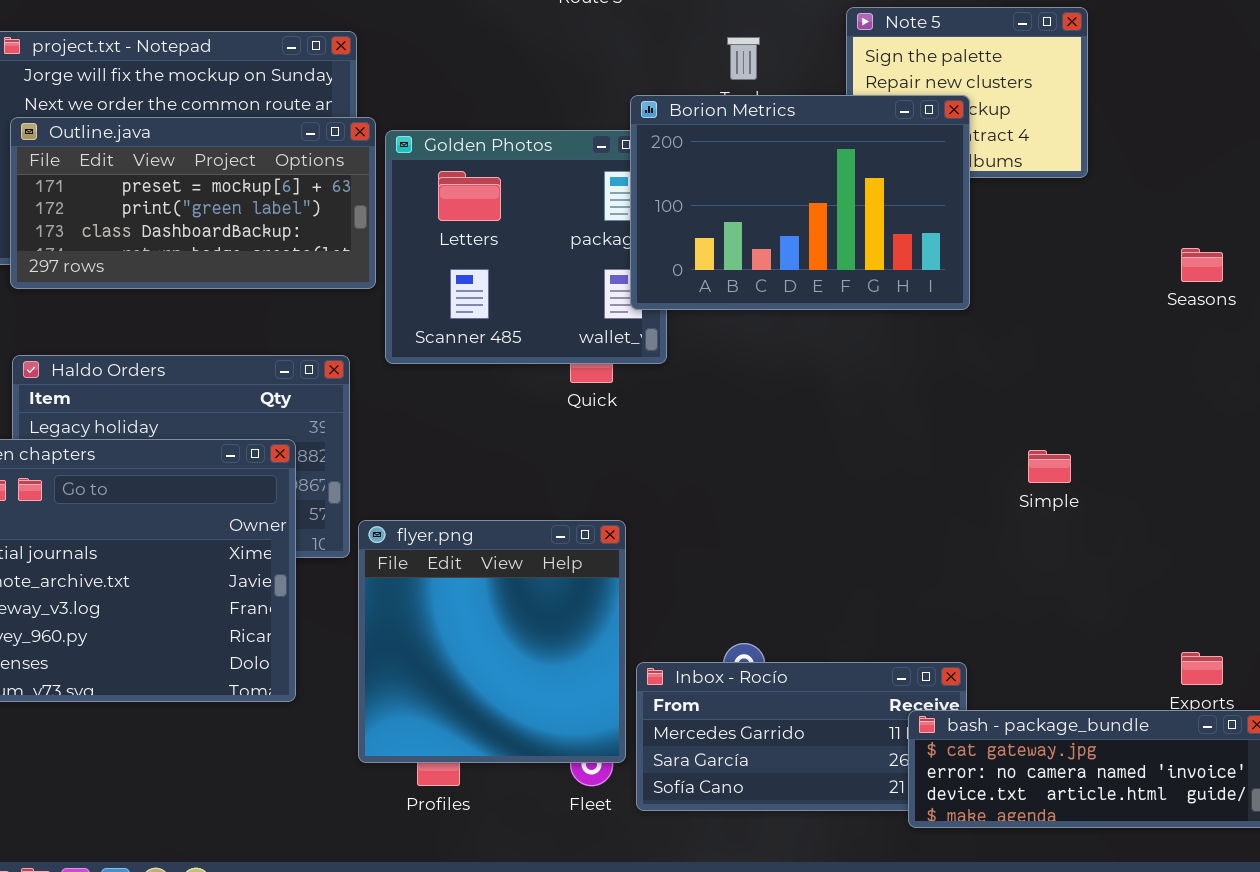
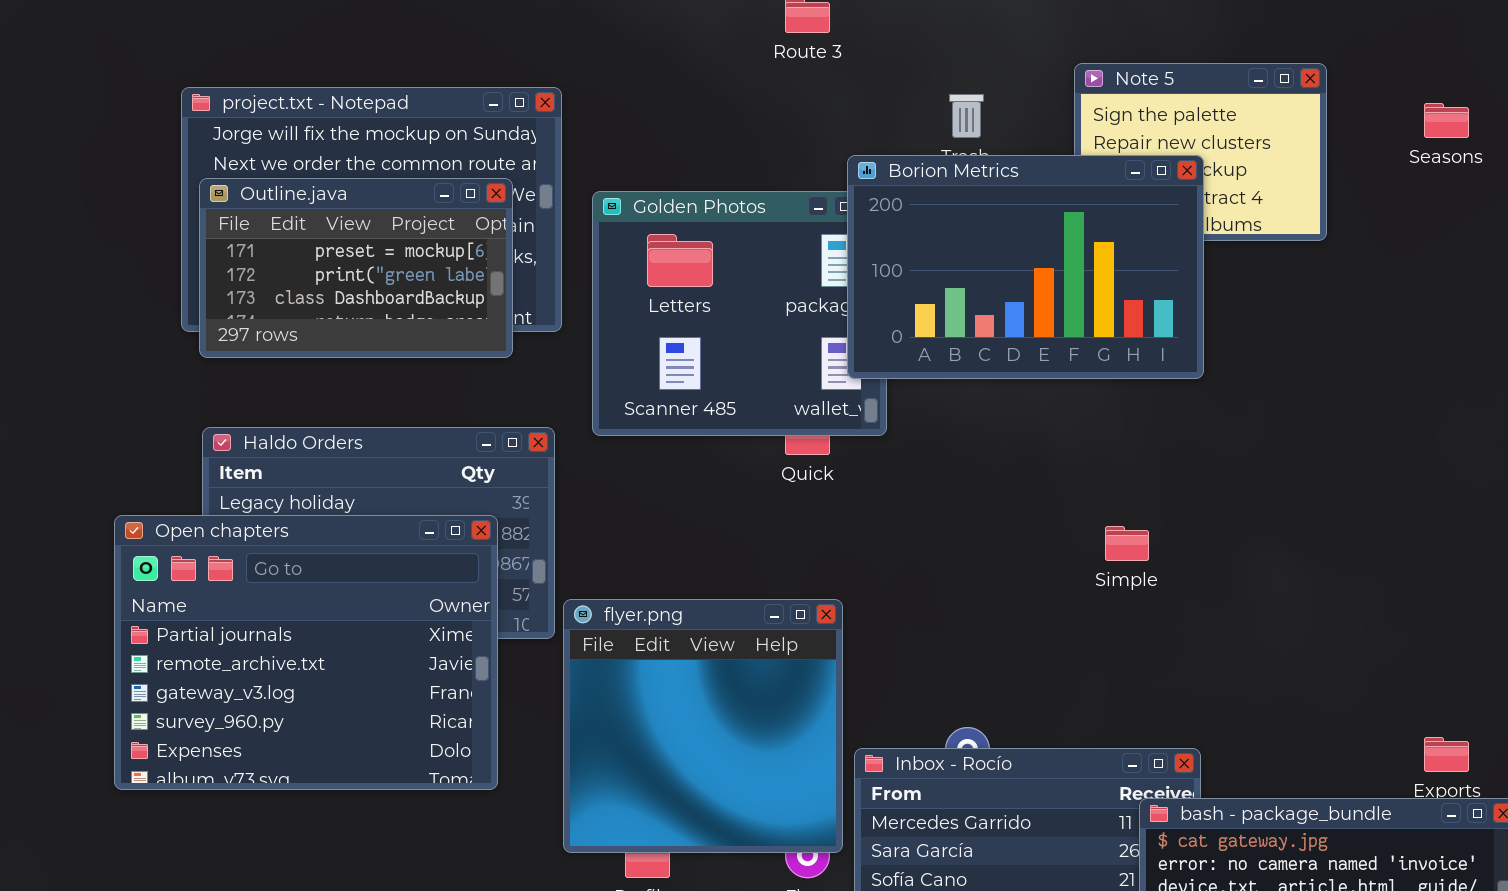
Outline.java: [10,117,376,289] -> [199,178,513,358], resized
Seasons: [1181,248,1223,282] -> [1424,103,1469,138], moved
Simple: [1028,450,1071,483] -> [1105,526,1149,561], moved

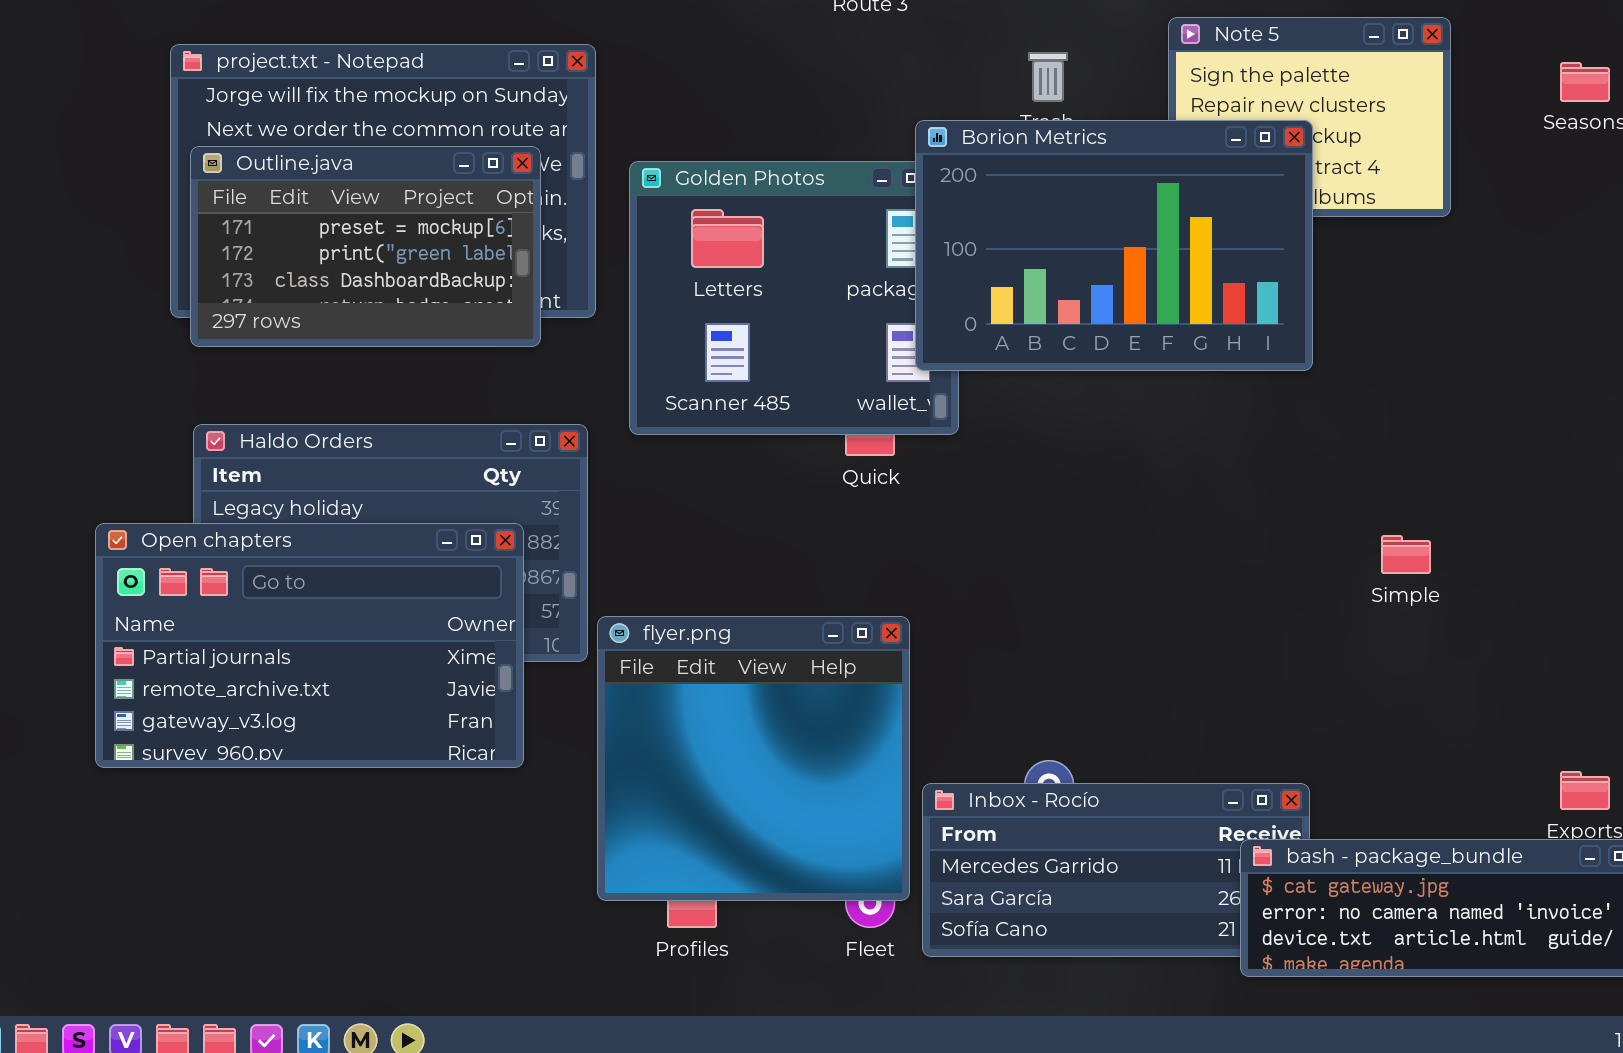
Open chapters: [114,515,498,790] -> [95,523,524,768], resized
Simple: [1105,526,1149,561] -> [1381,535,1431,574], moved

